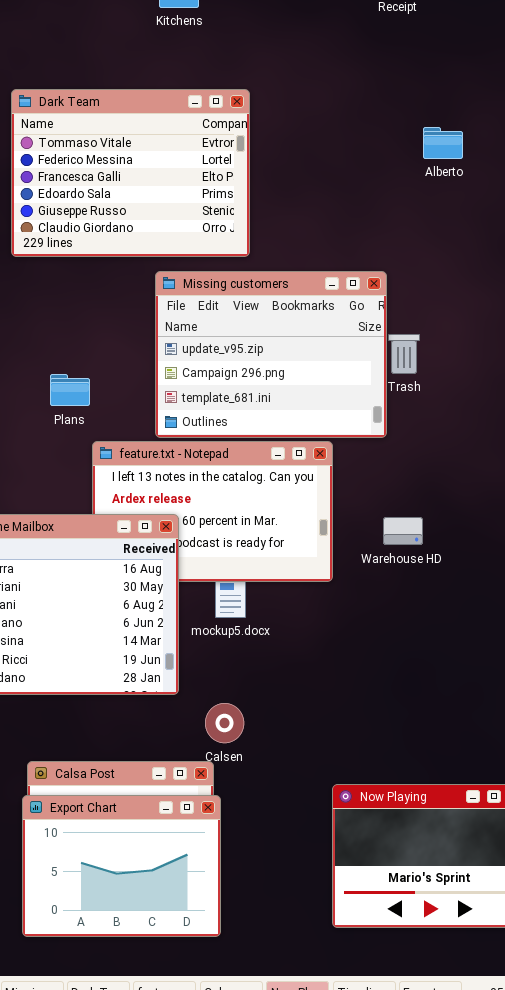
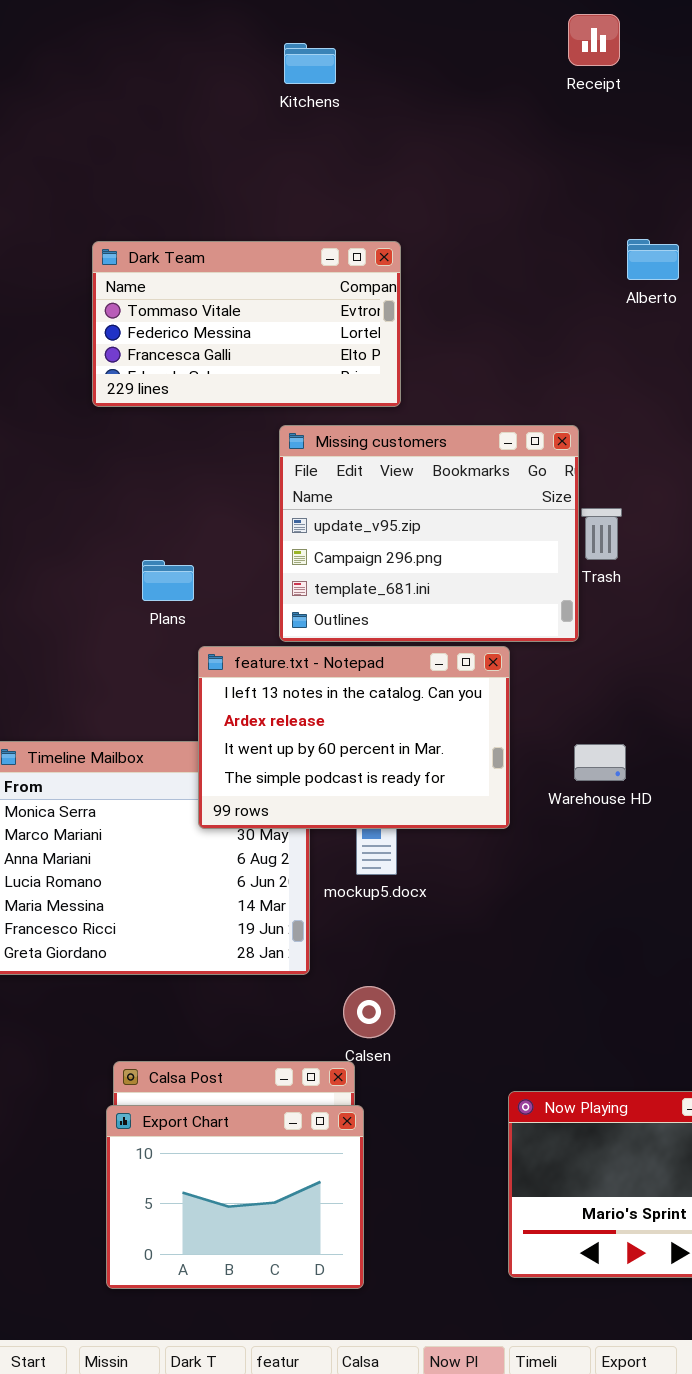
Dark Team: [11,89,250,257] -> [92,241,401,407], resized
feature.txt - Notepad: [92,441,333,582] -> [198,646,510,829], raised

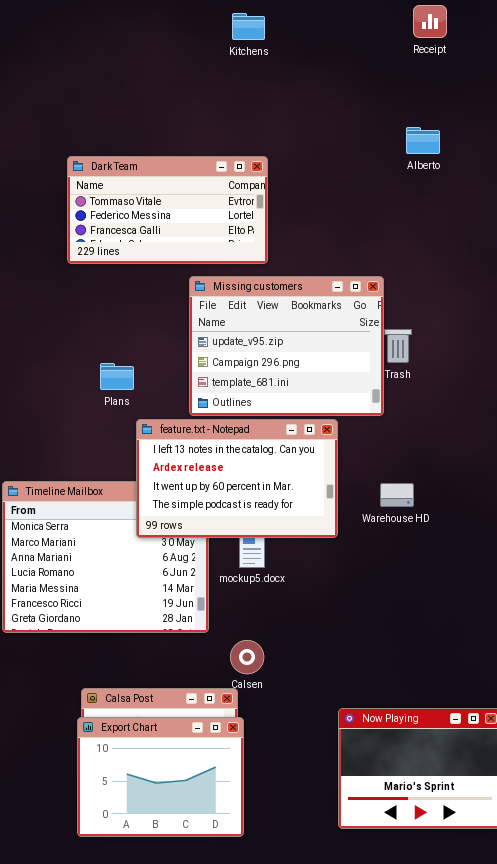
Receipt: [568,14,620,66] -> [413,5,447,38], moved
Kitchens: [284,43,336,84] -> [232,13,265,40], moved
Alberto: [627,239,679,280] -> [406,127,440,154], moved

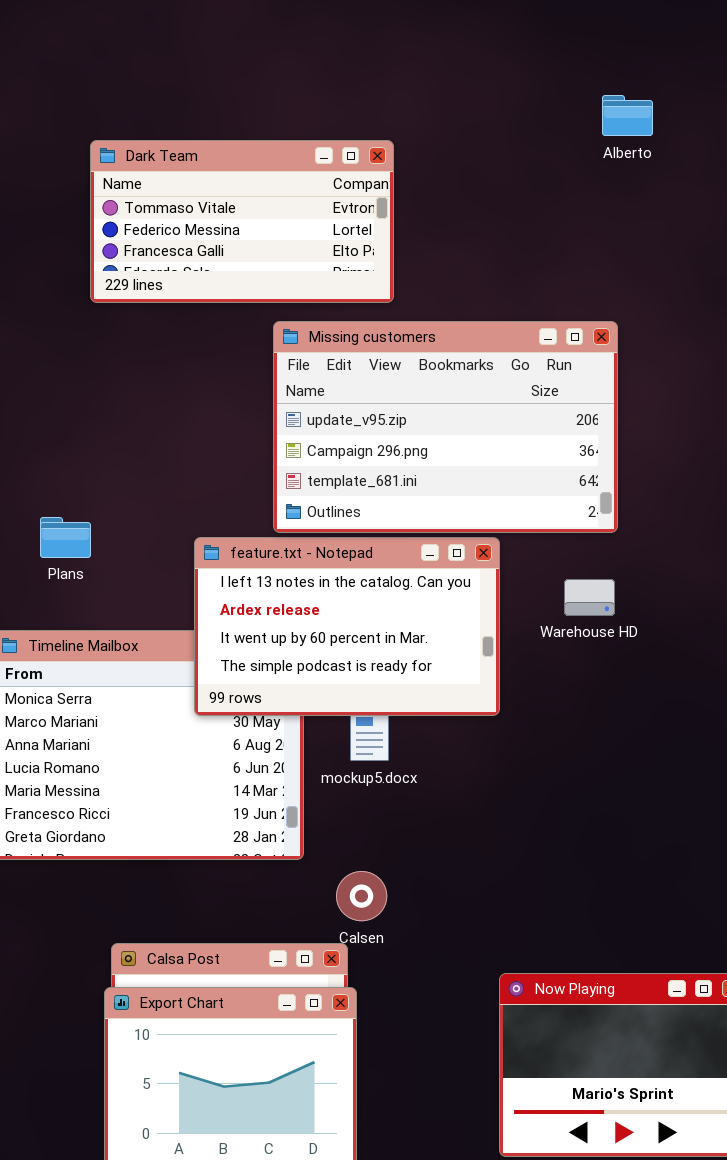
Missing customers: [189,276,384,416] -> [273,321,618,533], resized
Plans: [100,363,134,390] -> [40,517,91,558], moved
Warehouse HD: [380,483,414,507] -> [564,579,615,616], moved

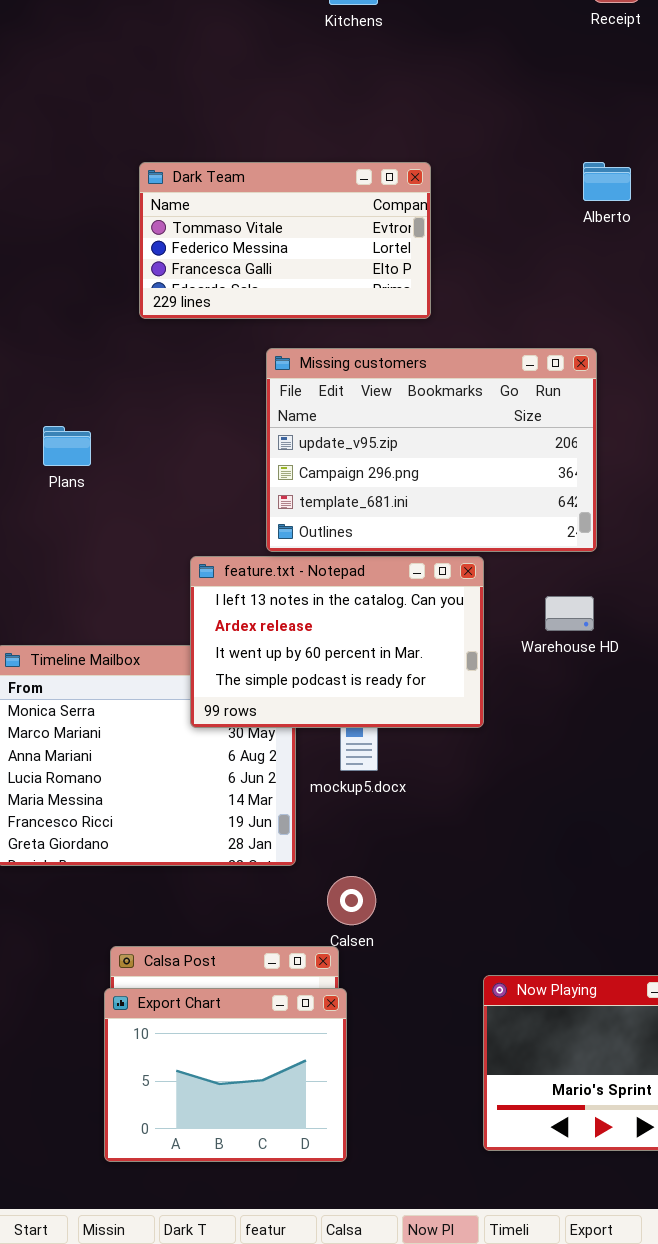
Alberto: [602,95,653,136] -> [583,162,631,201], moved
Dark Team: [90,140,394,303] -> [139,162,431,319], moved
Plans: [40,517,91,558] -> [43,426,91,466], moved

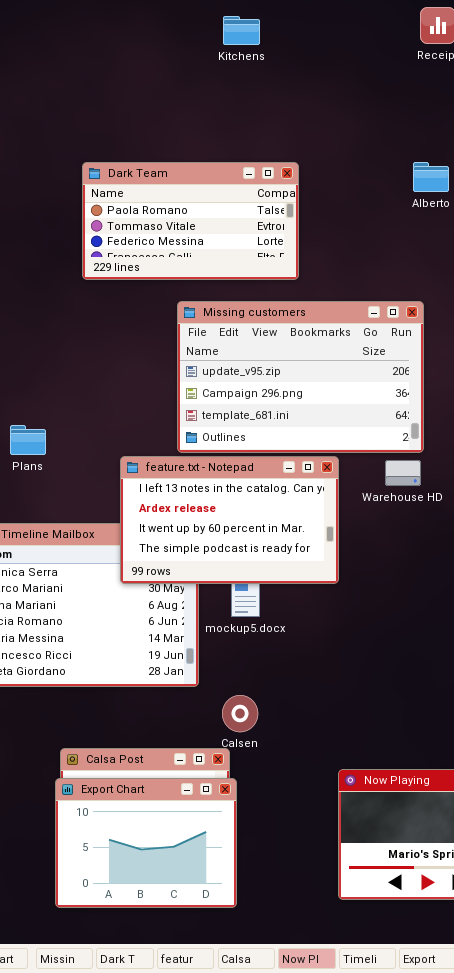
Dark Team: [139,162,431,319] -> [82,162,299,280], scrolled up 1 row
Plans: [43,426,91,466] -> [10,425,46,455], moved
Warehouse HD: [545,596,594,631] -> [385,460,421,486], moved

